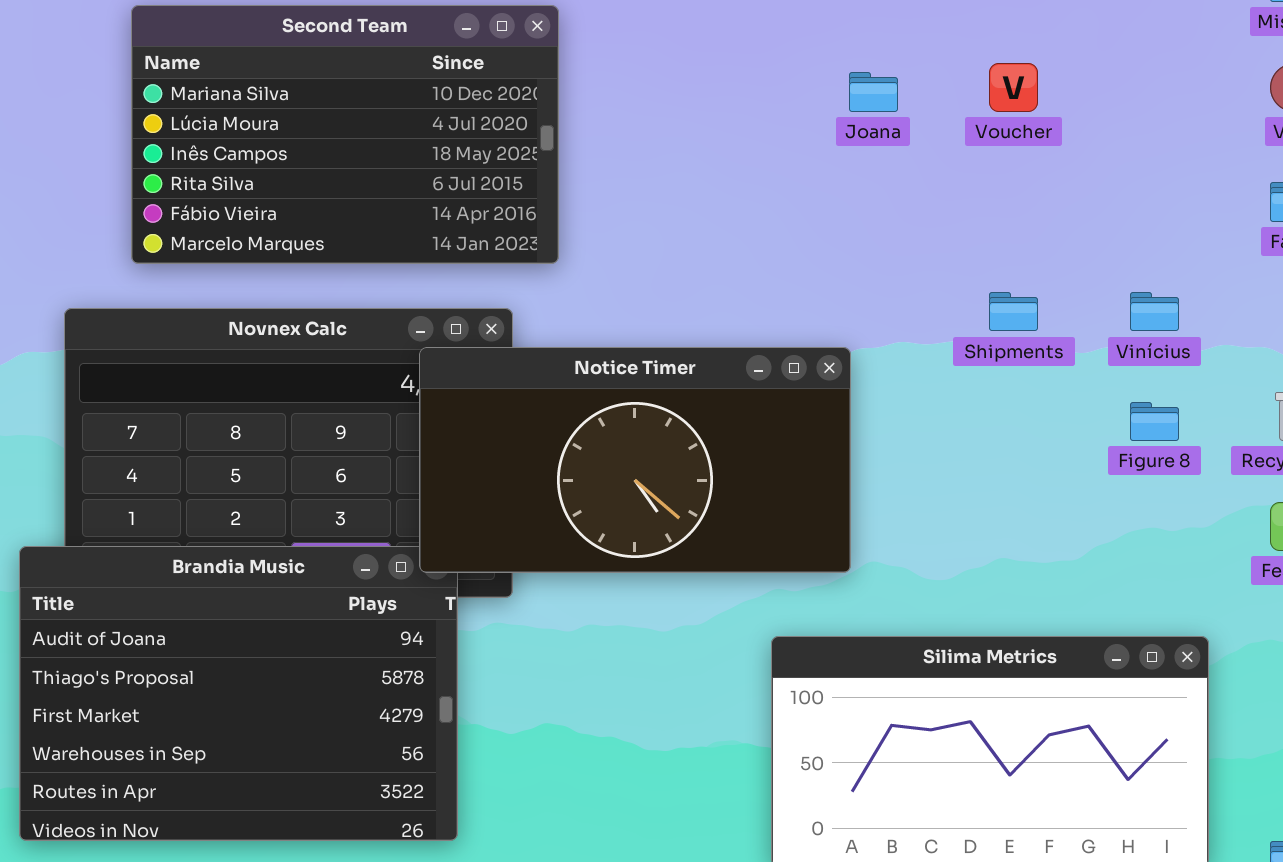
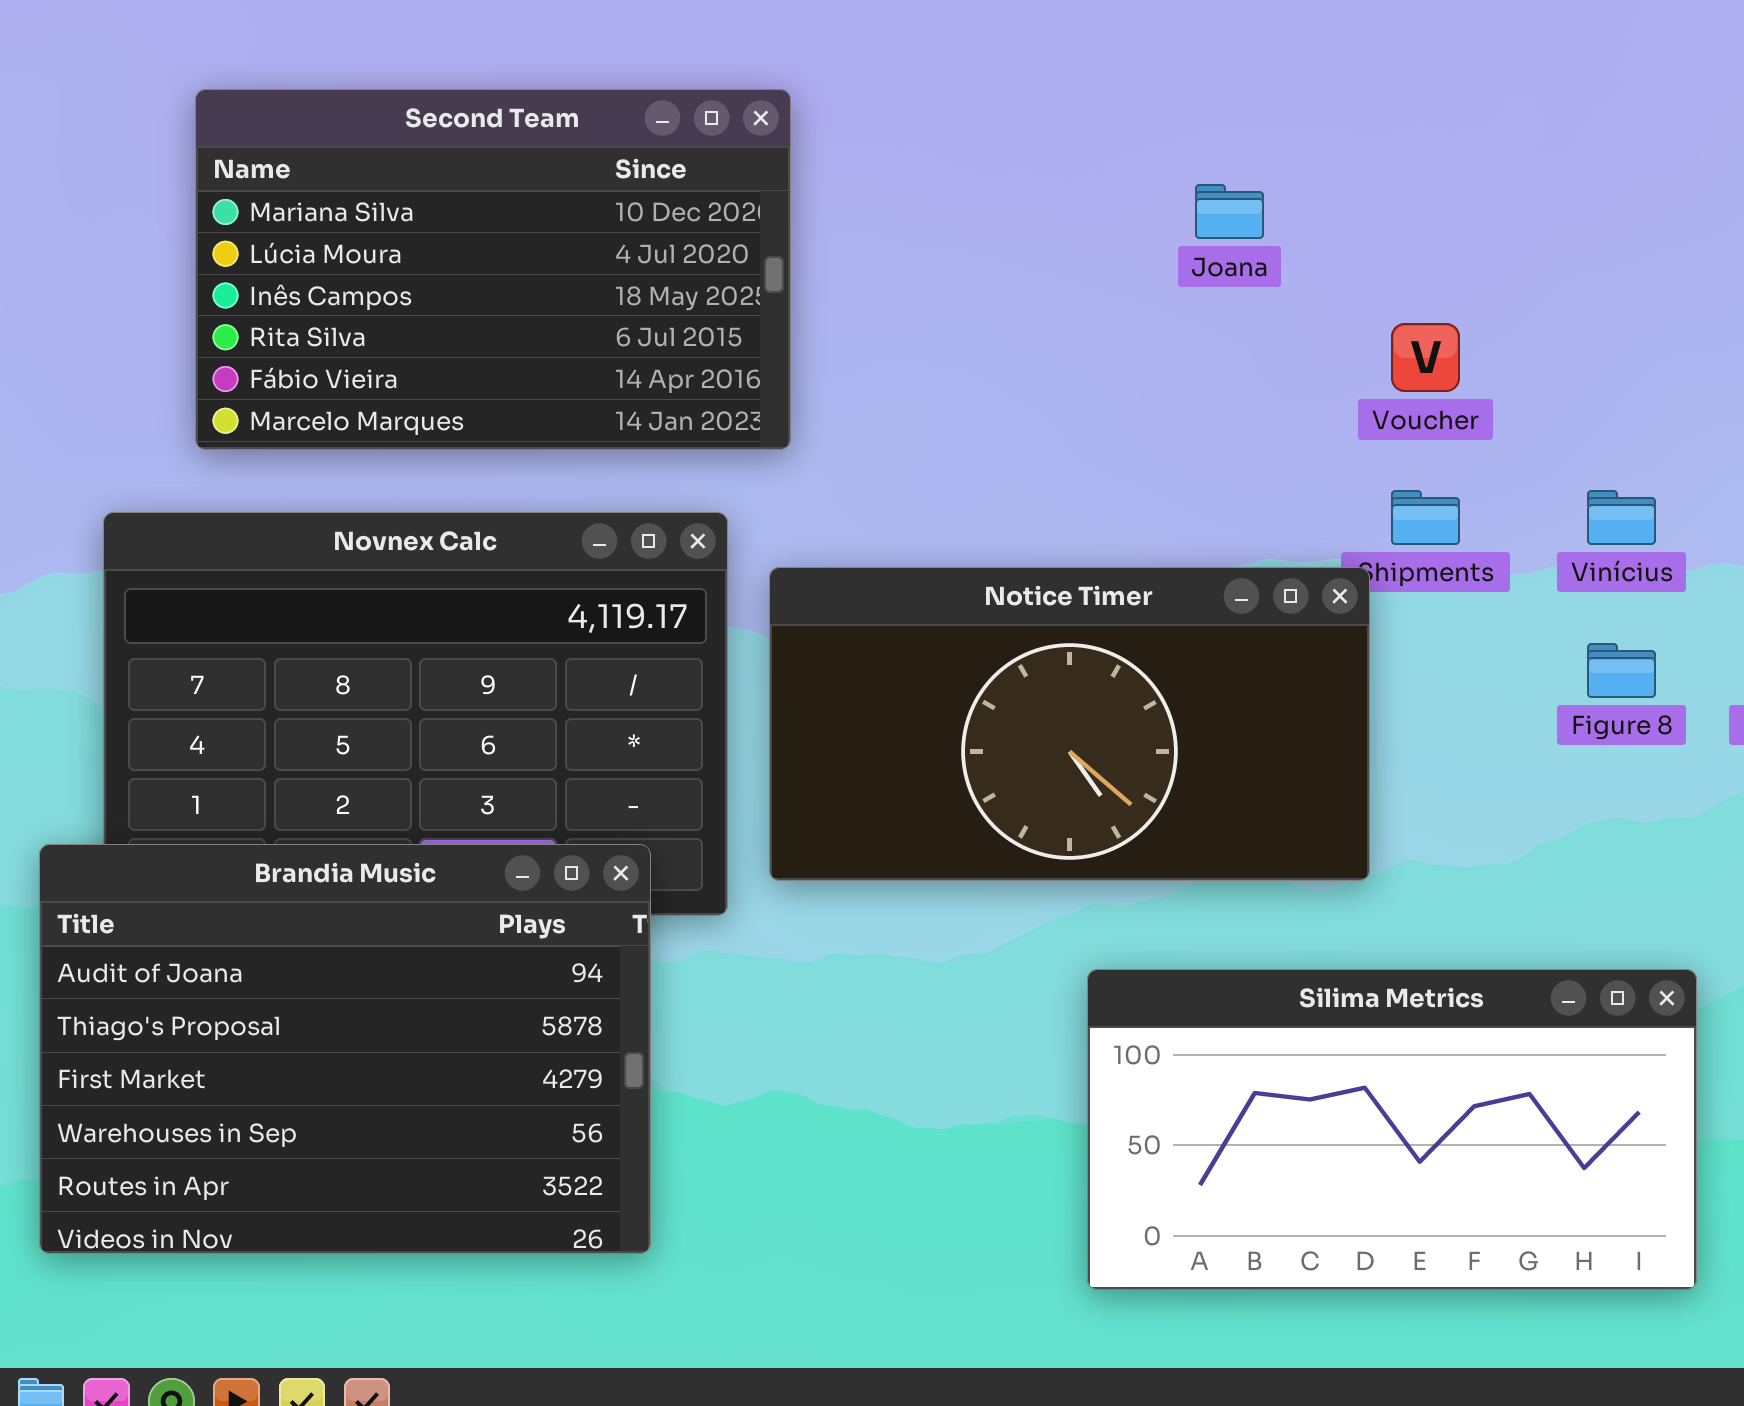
Voucher: [989,63,1038,112] -> [1391,323,1460,392], moved
Notice Timer: [419,347,851,573] -> [769,567,1370,881], moved

